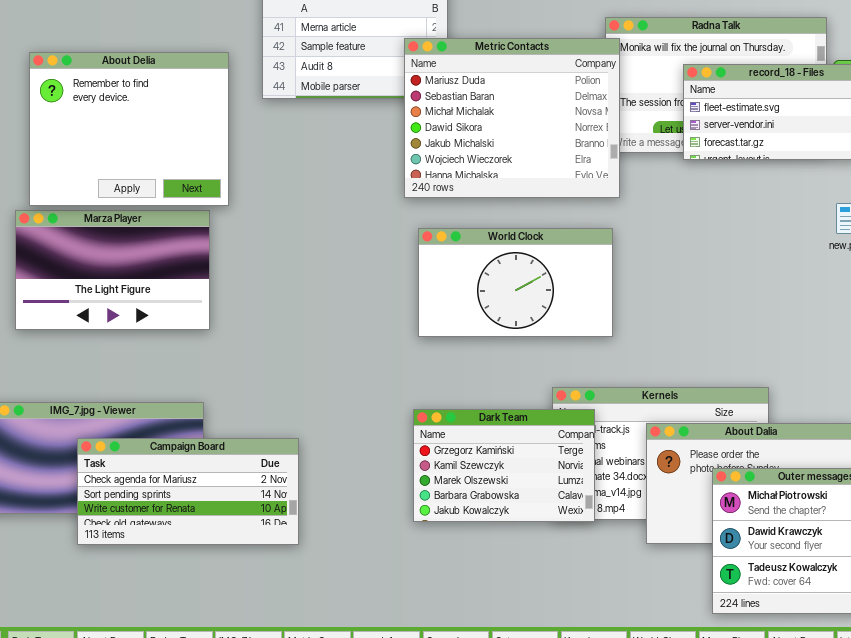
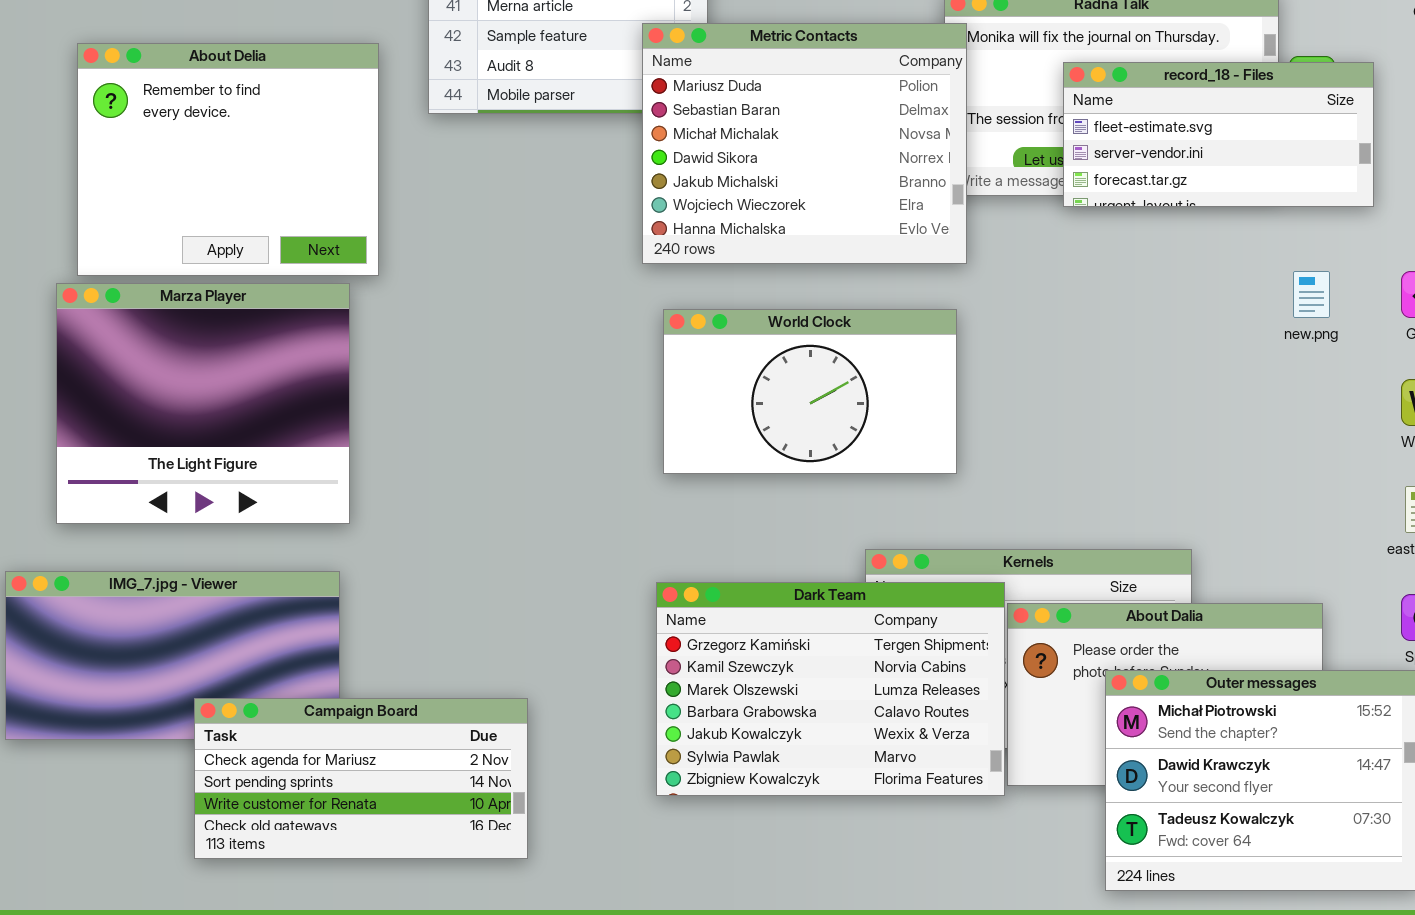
Marza Player: [15,210,210,330] -> [56,283,350,524], resized
Dark Team: [413,409,595,522] -> [656,582,1005,796], resized
Campaign Board: [77,438,299,545] -> [194,698,528,859], moved

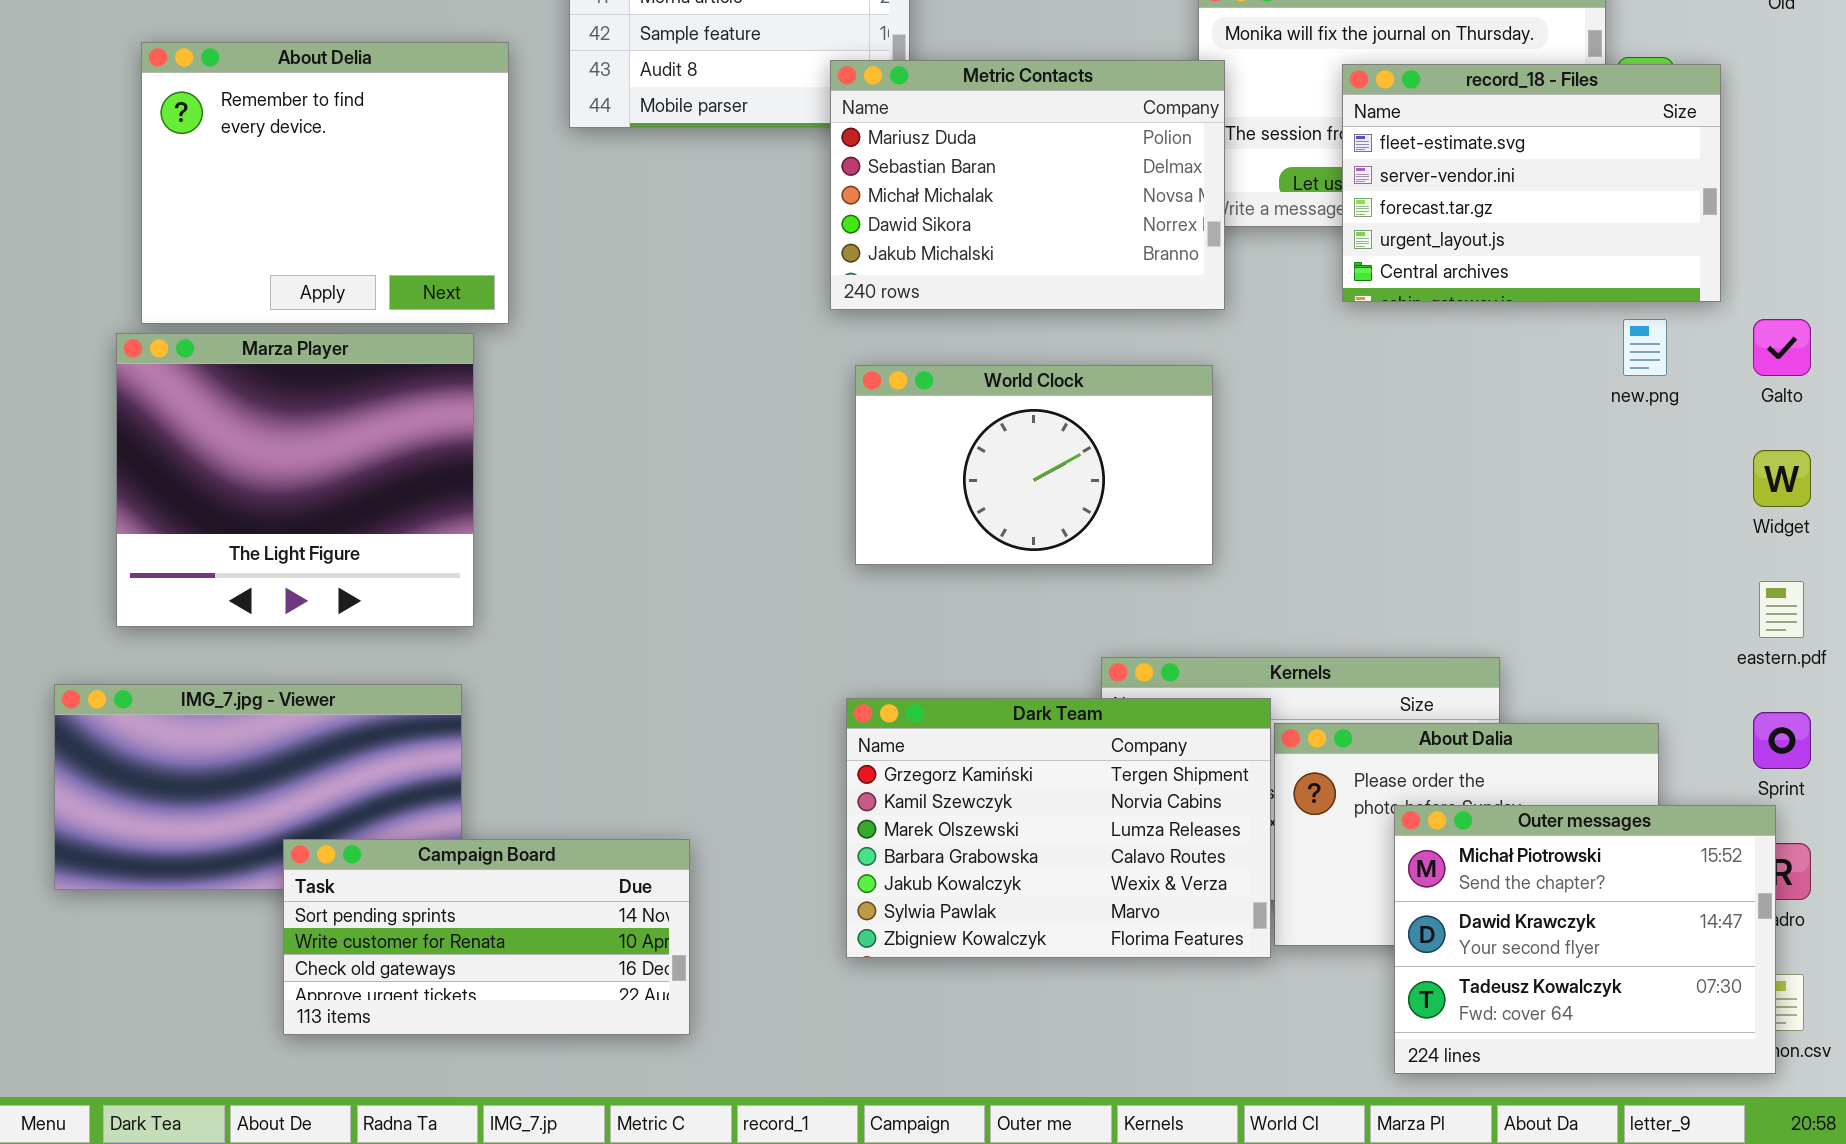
Metric Contacts: [642,23,967,264] -> [830,60,1225,310], resized
record_18 - Files: [1063,62,1374,207] -> [1342,64,1721,302], resized
Campaign Board: [194,698,528,859] -> [283,839,690,1035], scrolled down 1 row

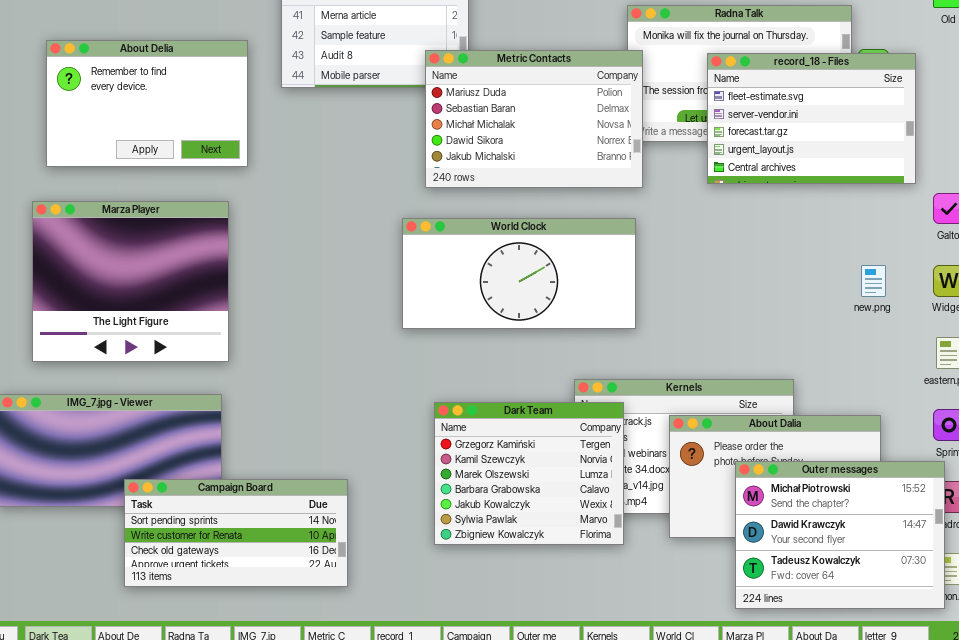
About Delia: [141,42,509,324] -> [46,40,248,167], resized
new.png: [1623,319,1667,376] -> [861,265,886,297], moved
World Clock: [855,365,1213,565] -> [402,218,636,329], resized
Dark Team: [846,698,1271,958] -> [434,402,624,545], resized

